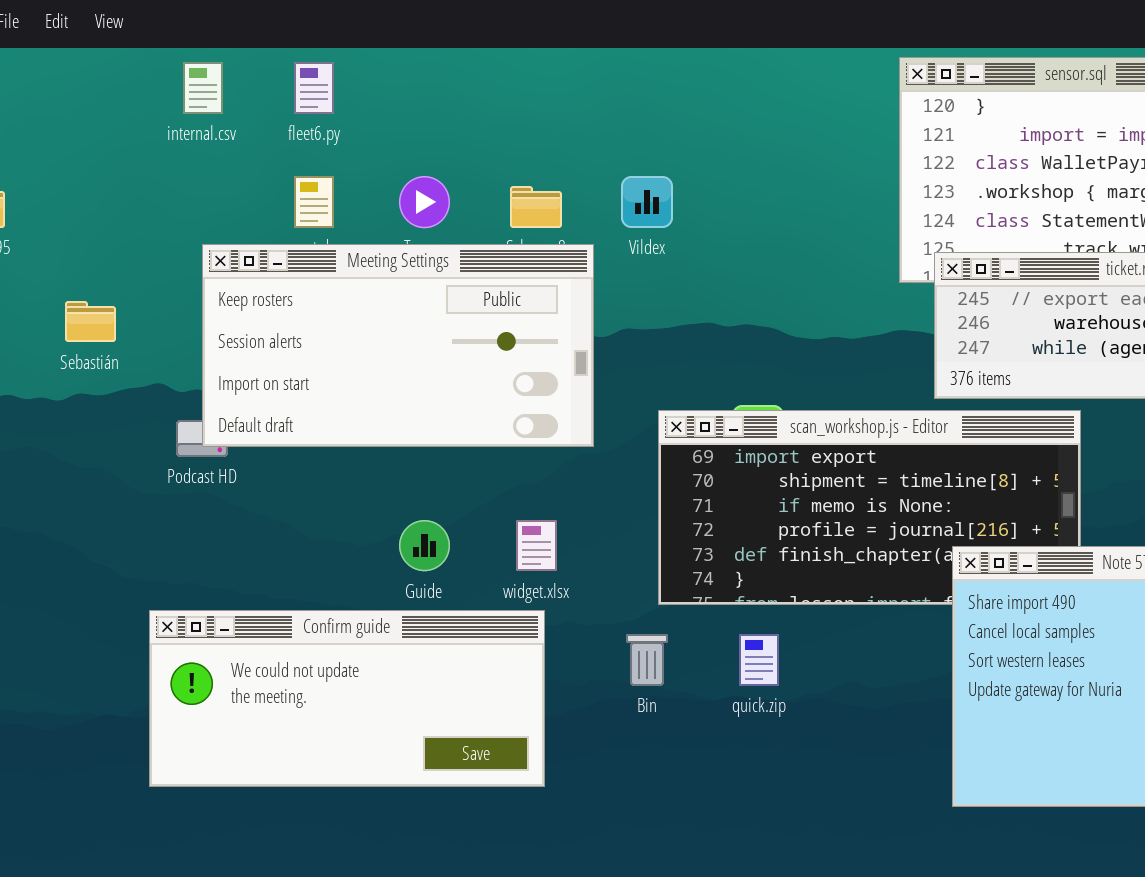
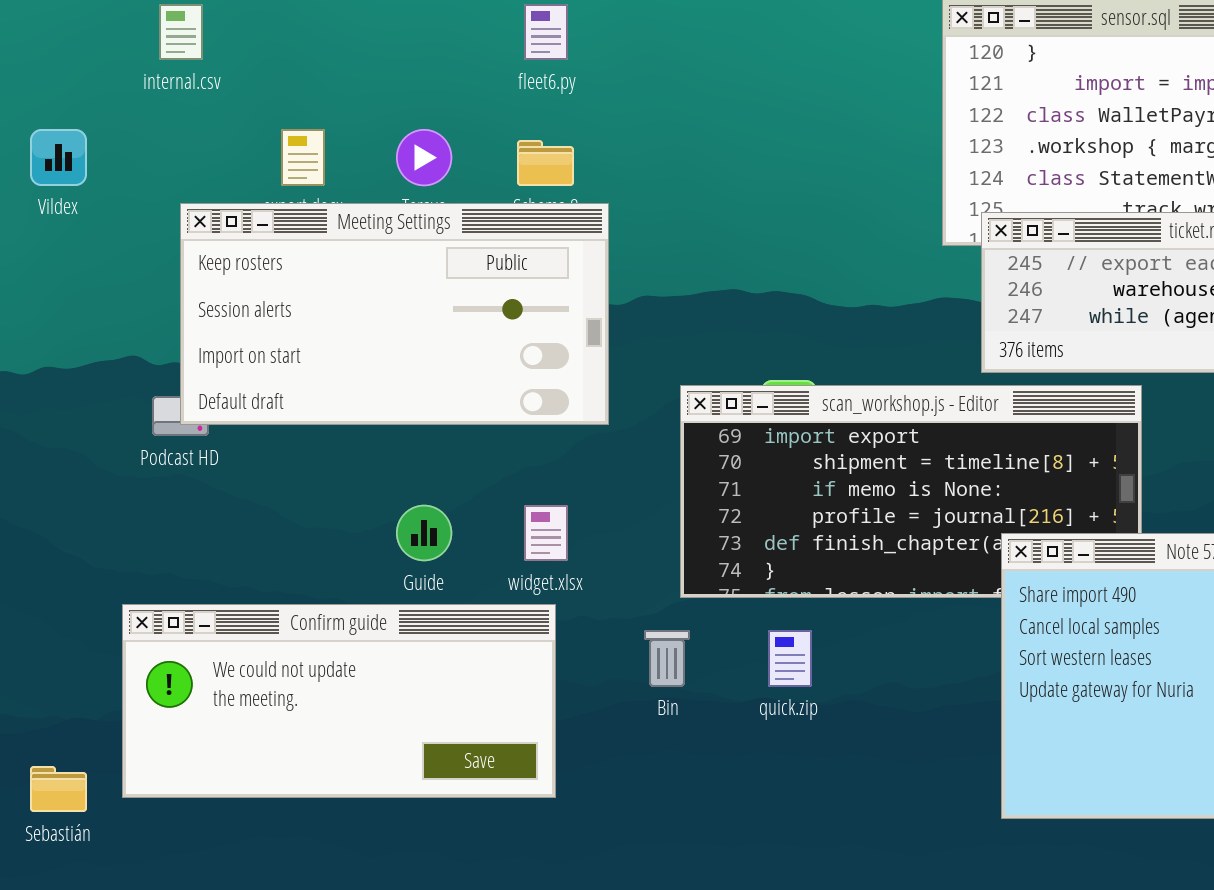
fleet6.py: [294,62,334,114] -> [524,4,568,60], moved
Vildex: [621,176,673,228] -> [30,129,87,186], moved
Sebastián: [65,301,116,342] -> [30,766,87,812], moved

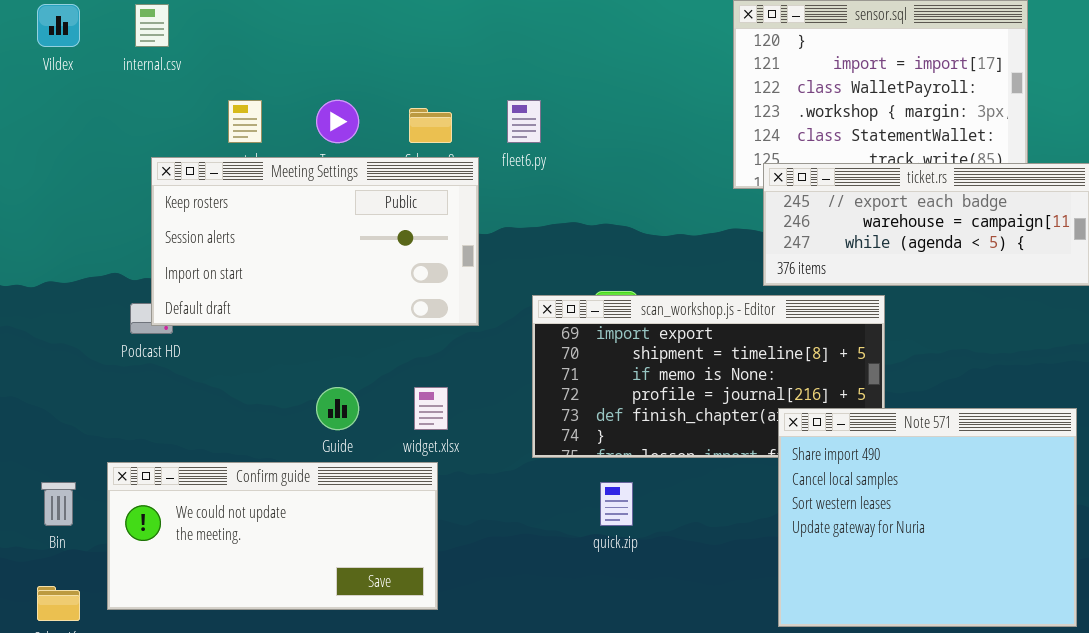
fleet6.py: [524,4,568,60] -> [507,100,541,143], moved
Vildex: [30,129,87,186] -> [37,4,80,47], moved
Bin: [644,630,690,687] -> [41,482,76,526], moved

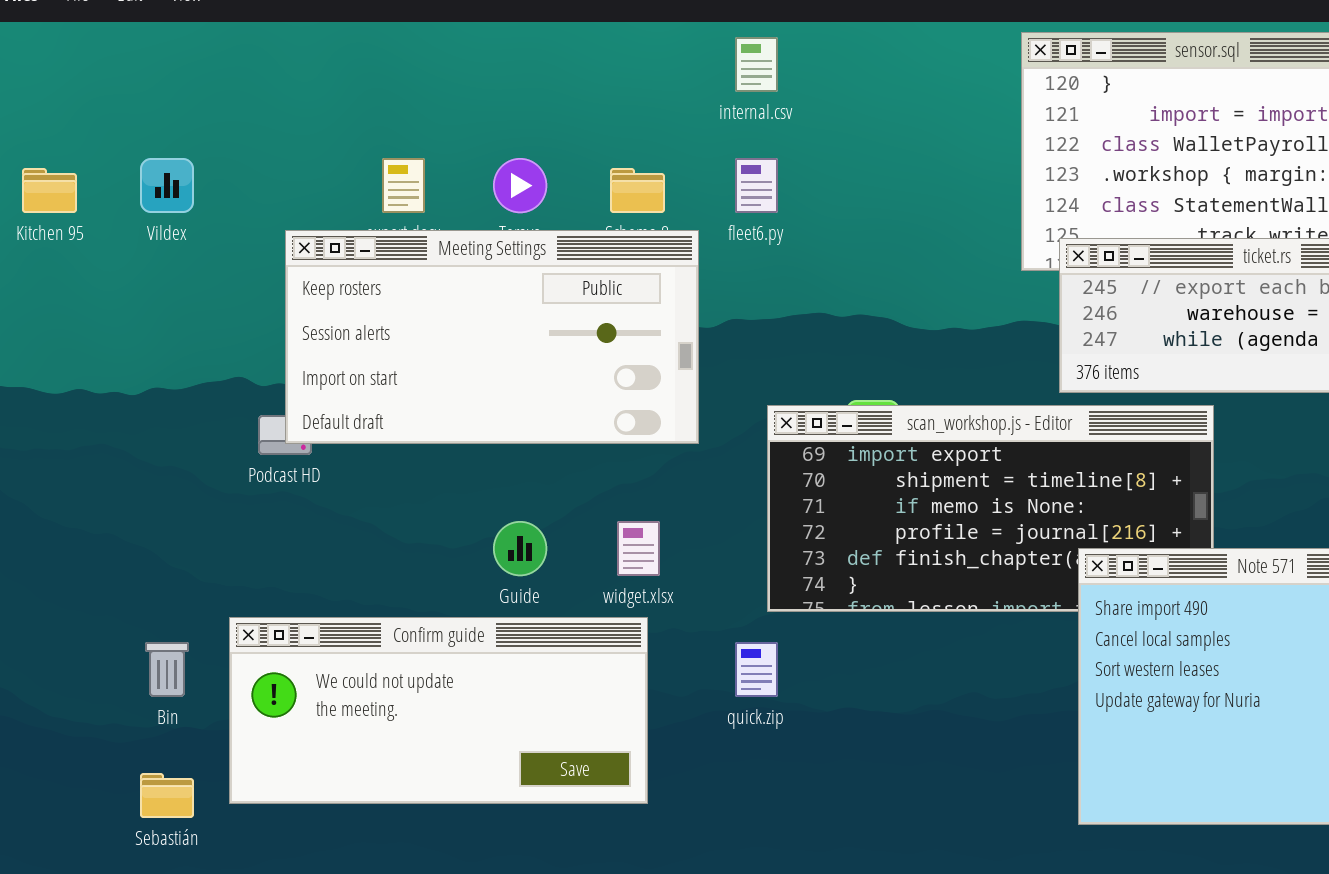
Vildex: [37,4,80,47] -> [140,158,194,213], moved
internal.csv: [135,4,169,47] -> [735,37,778,92], moved
quick.zip: [600,482,633,526] -> [735,642,778,697], moved

